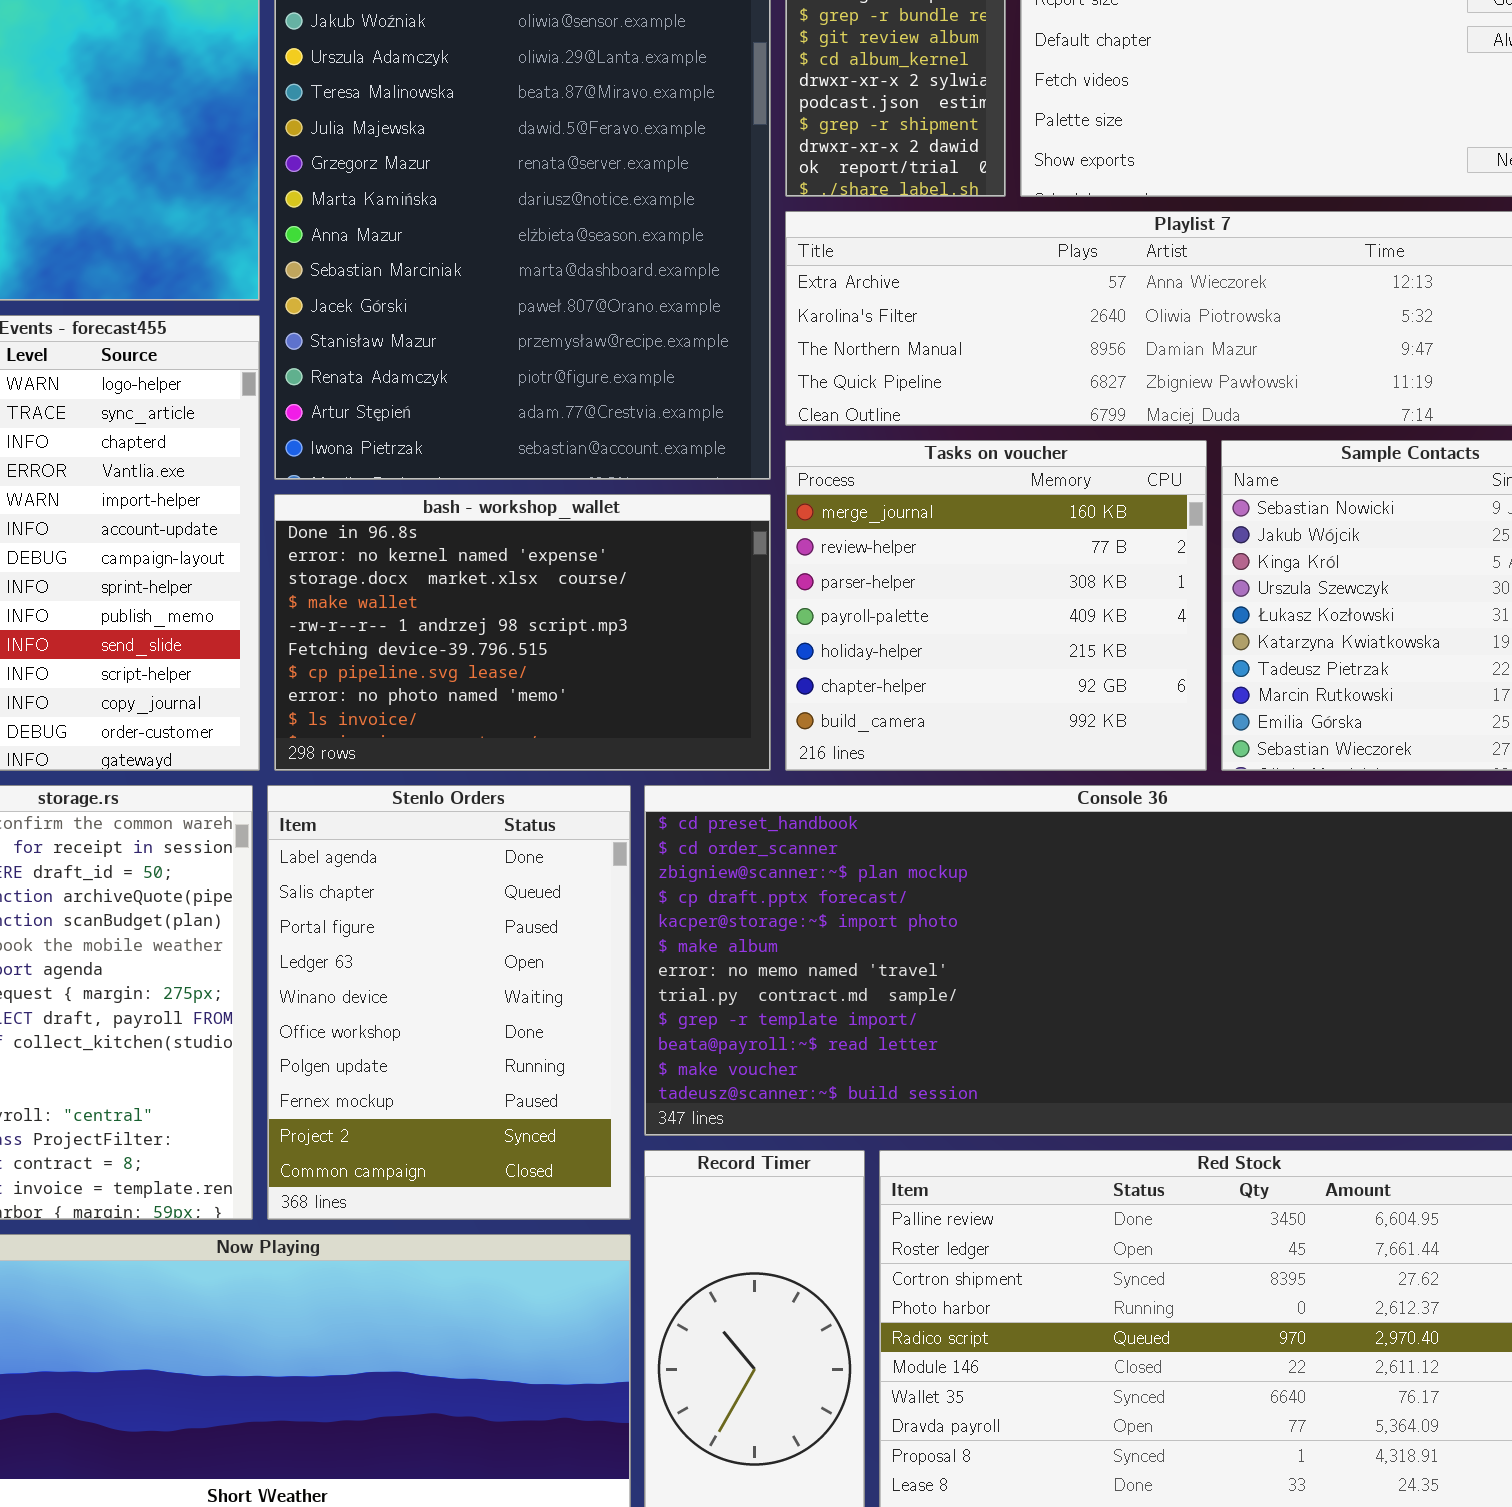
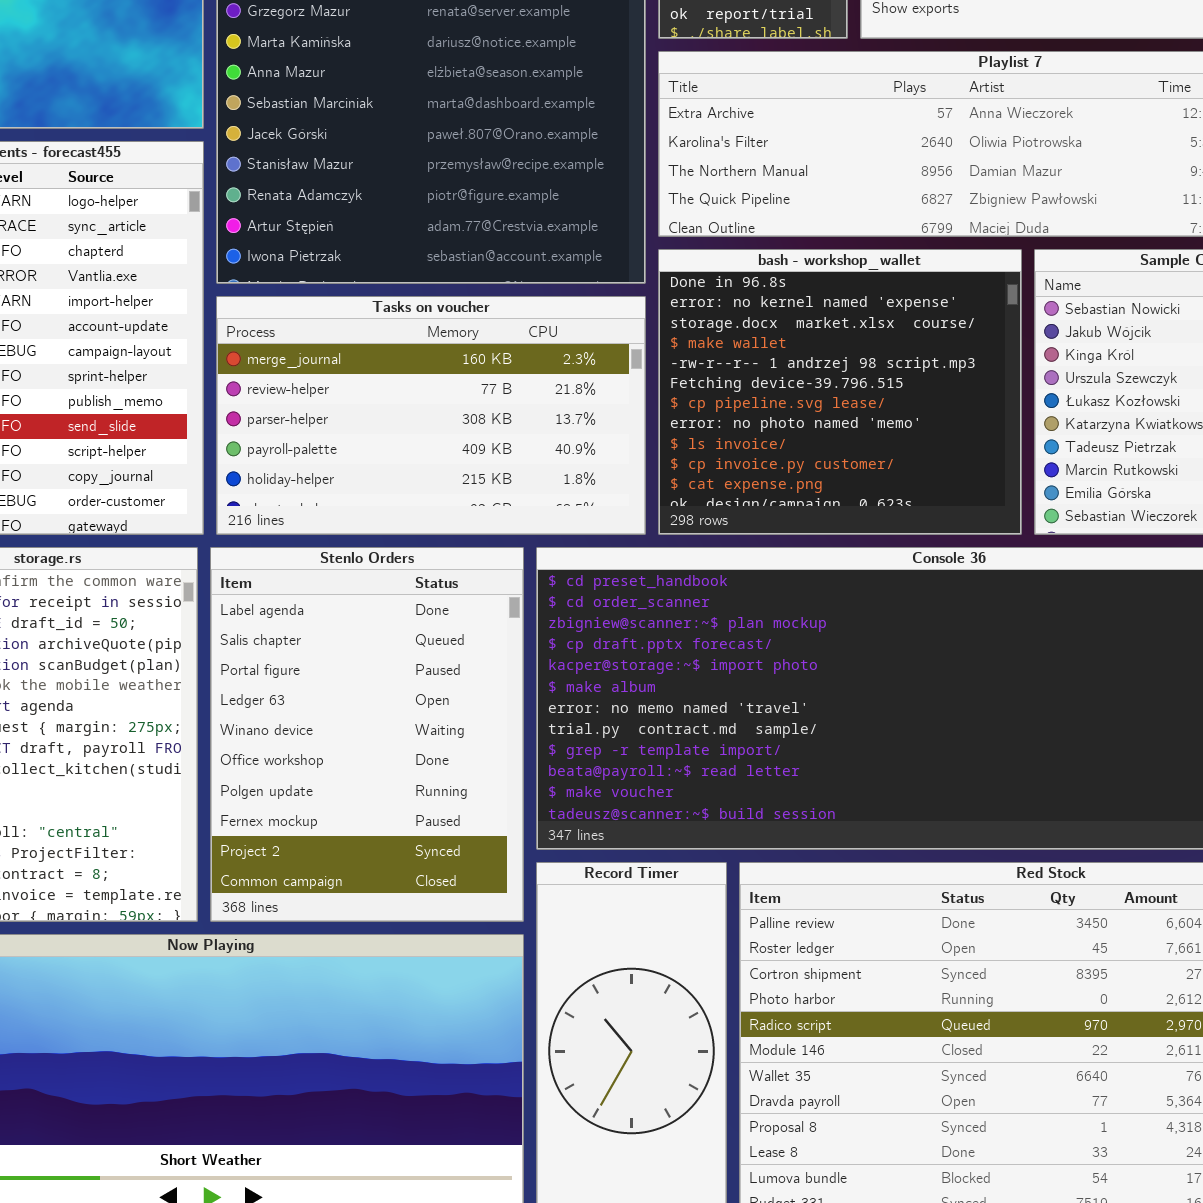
Tasks on voucher: [785,440,1207,771] -> [216,296,646,535], moved, resized
bash - workshop_wallet: [274,494,771,771] -> [658,249,1022,535], moved, resized

